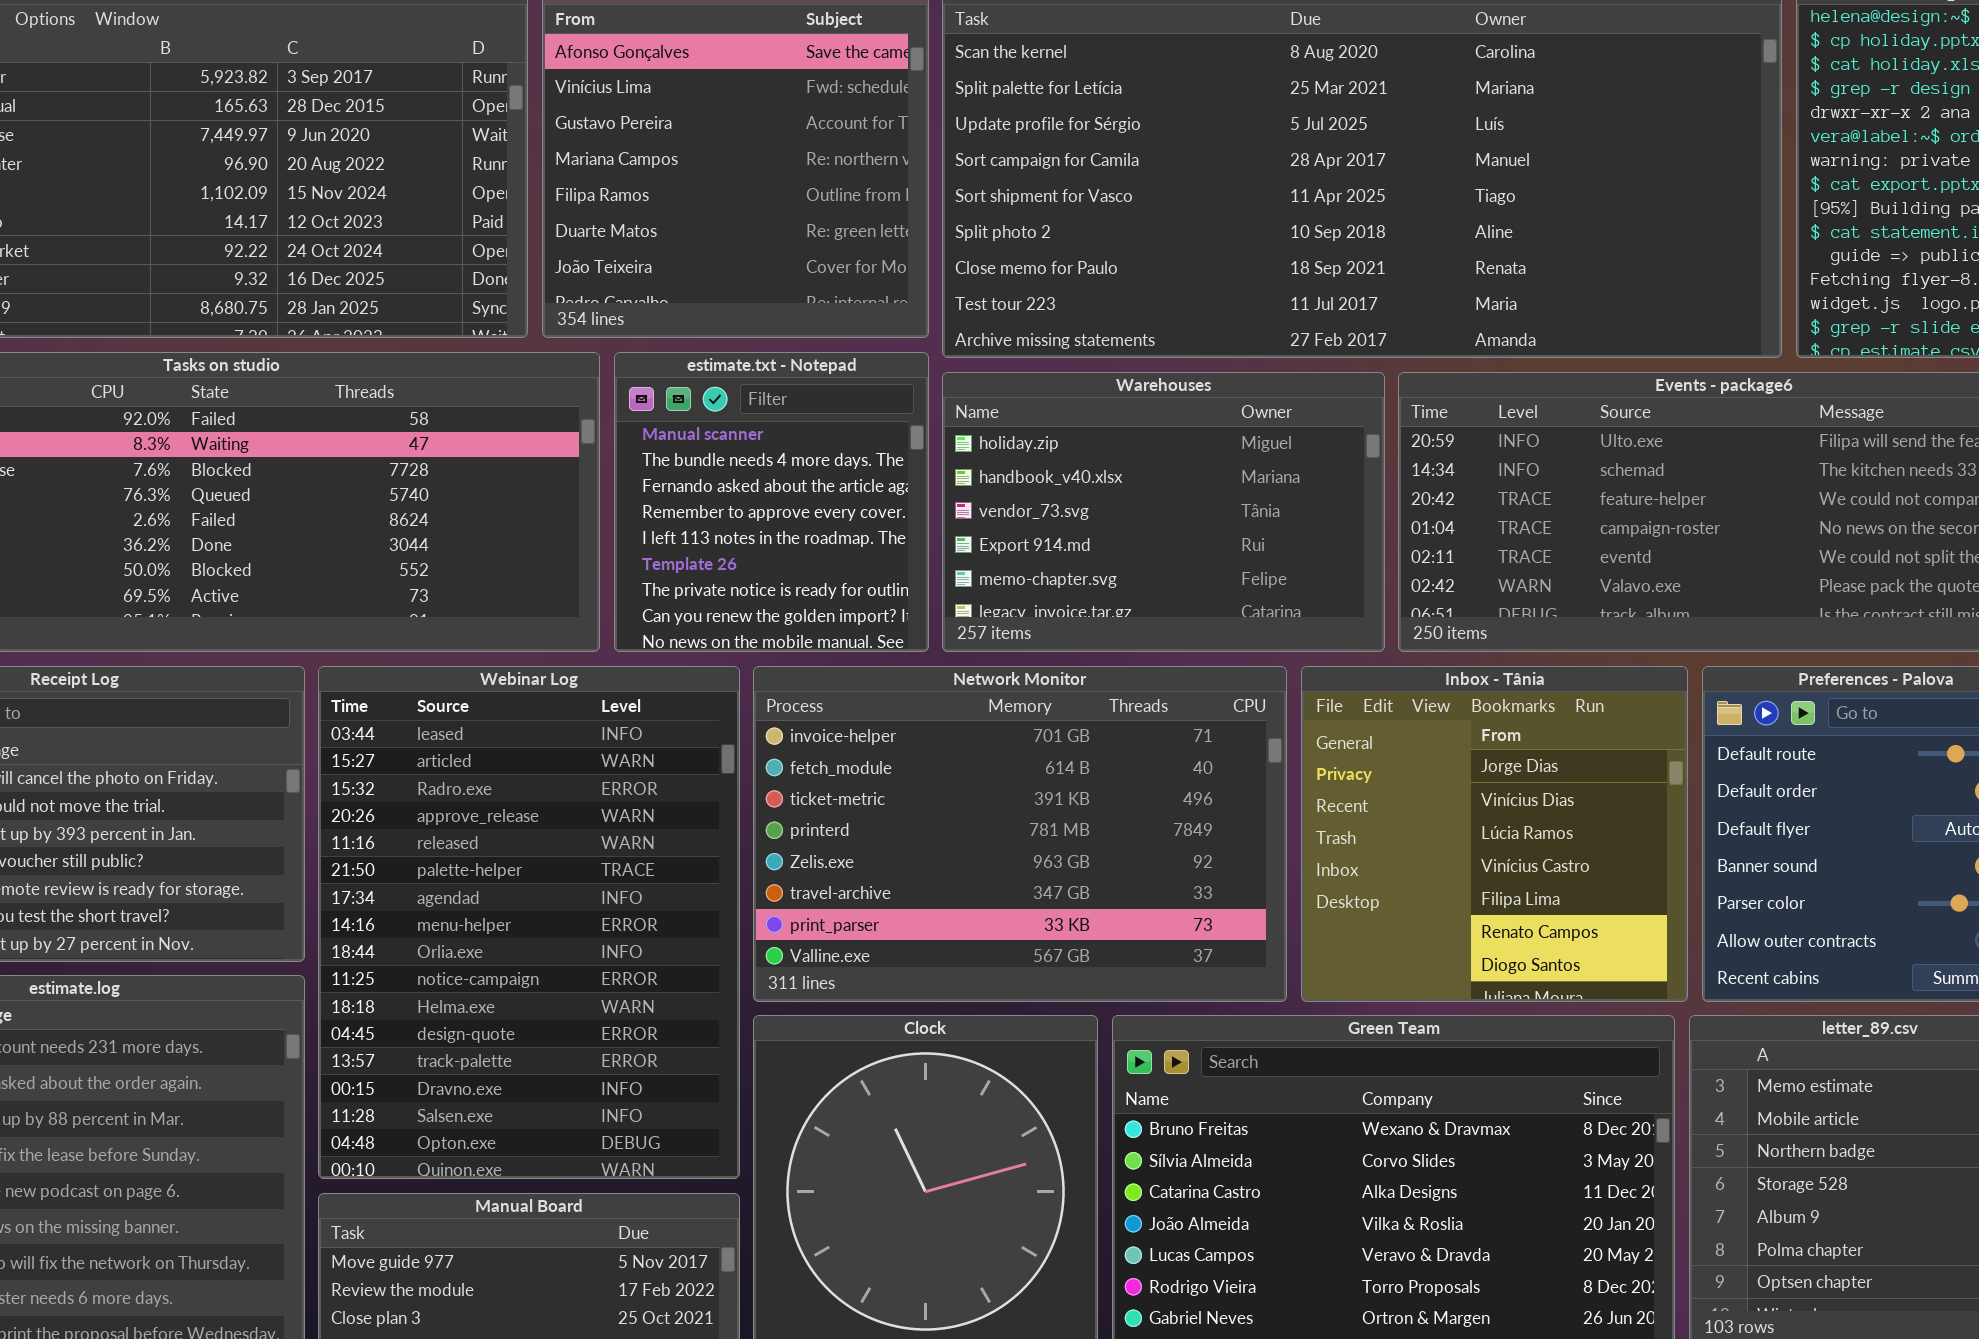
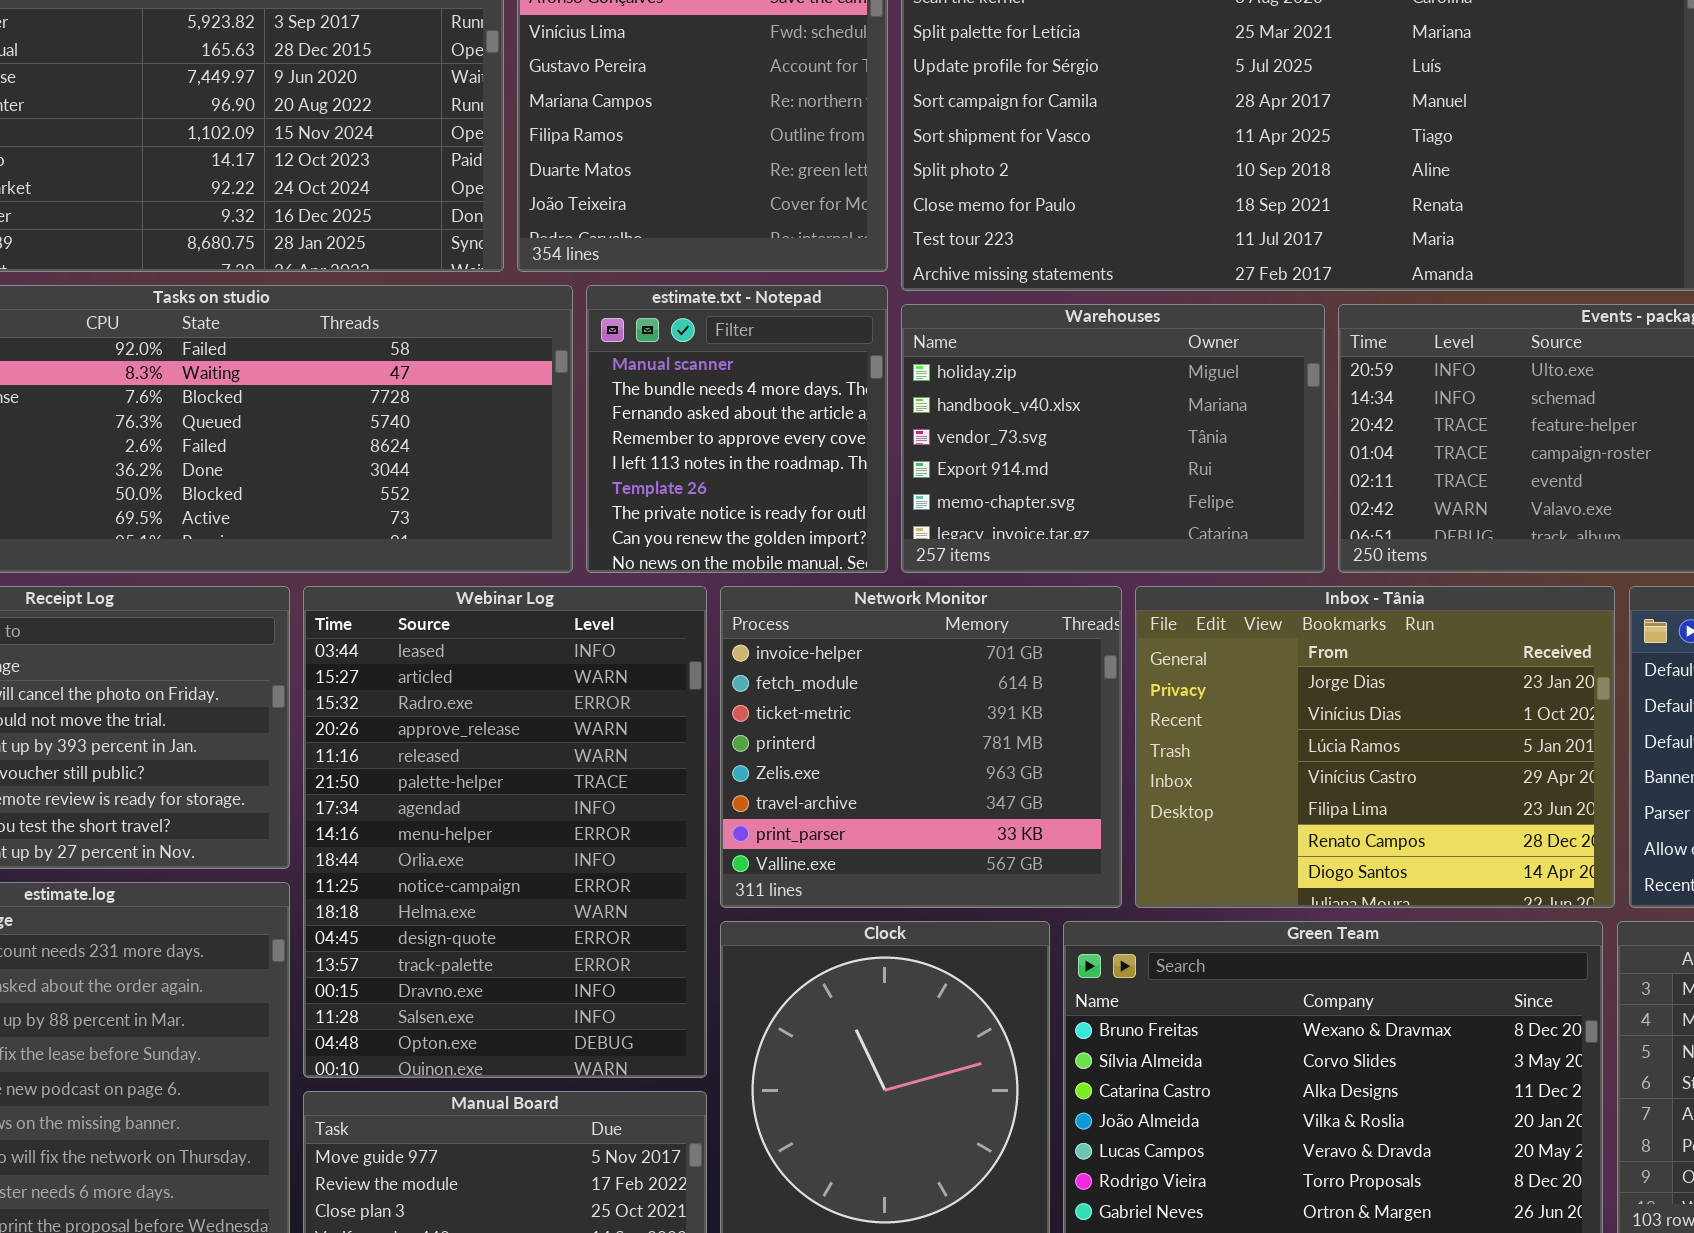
Network Monitor: [753,666,1287,1002] -> [720,586,1122,908], resized
Inbox - Tânia: [1301,666,1688,1002] -> [1135,586,1615,908], resized

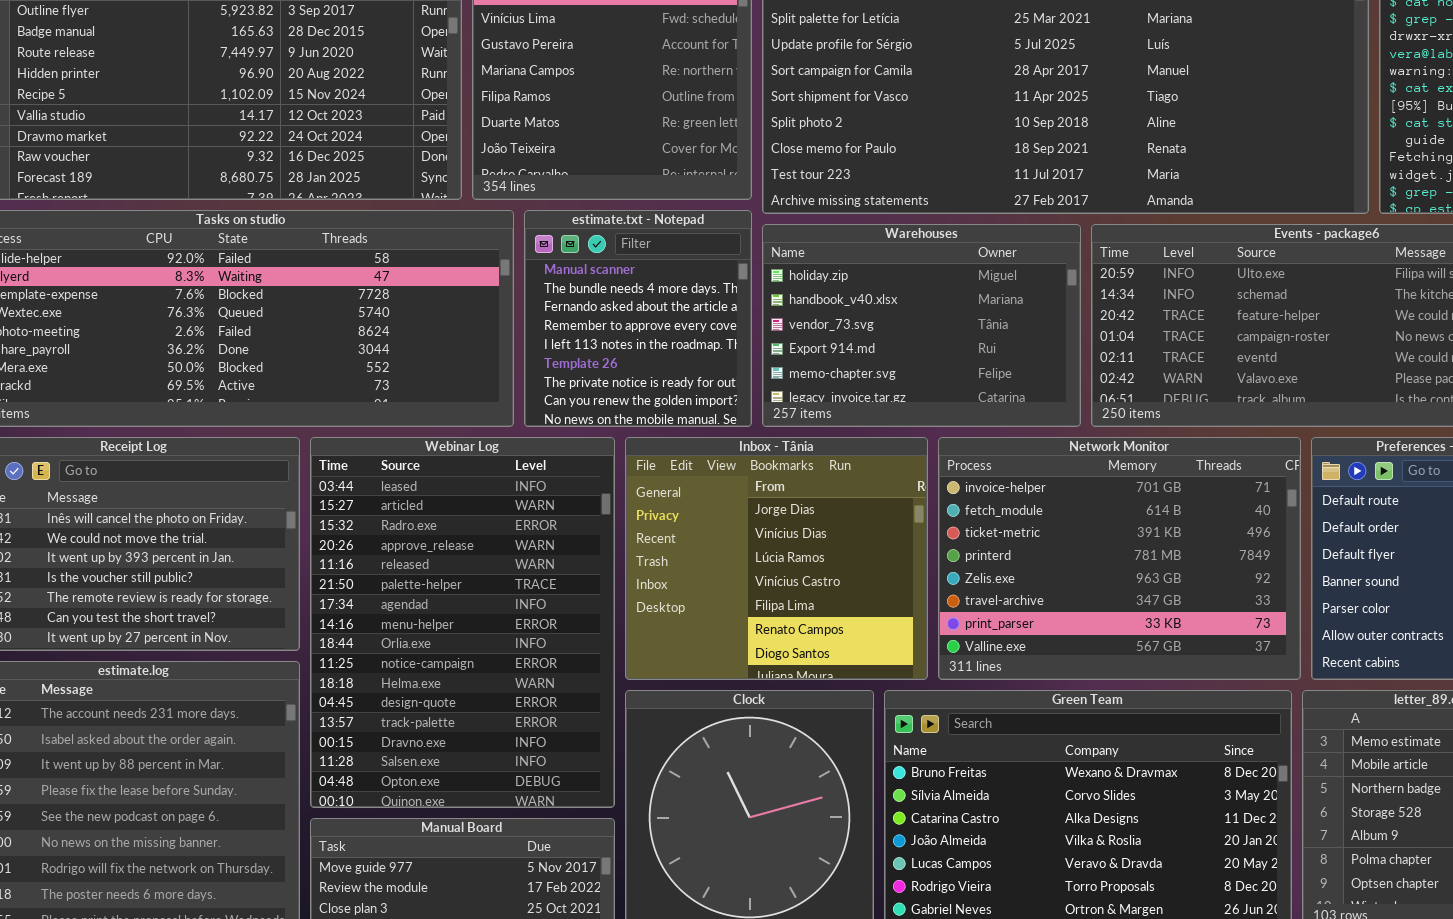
Network Monitor: [720,586,1122,908] -> [938,437,1301,680], moved, resized
Inbox - Tânia: [1135,586,1615,908] -> [625,437,928,680], moved, resized

